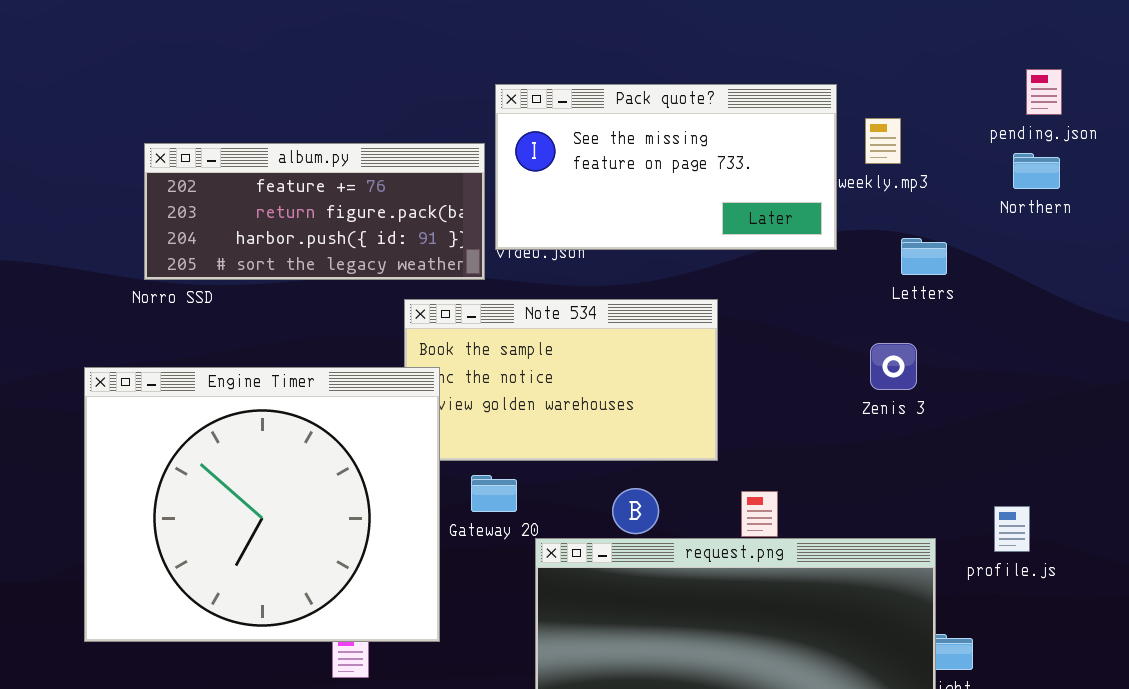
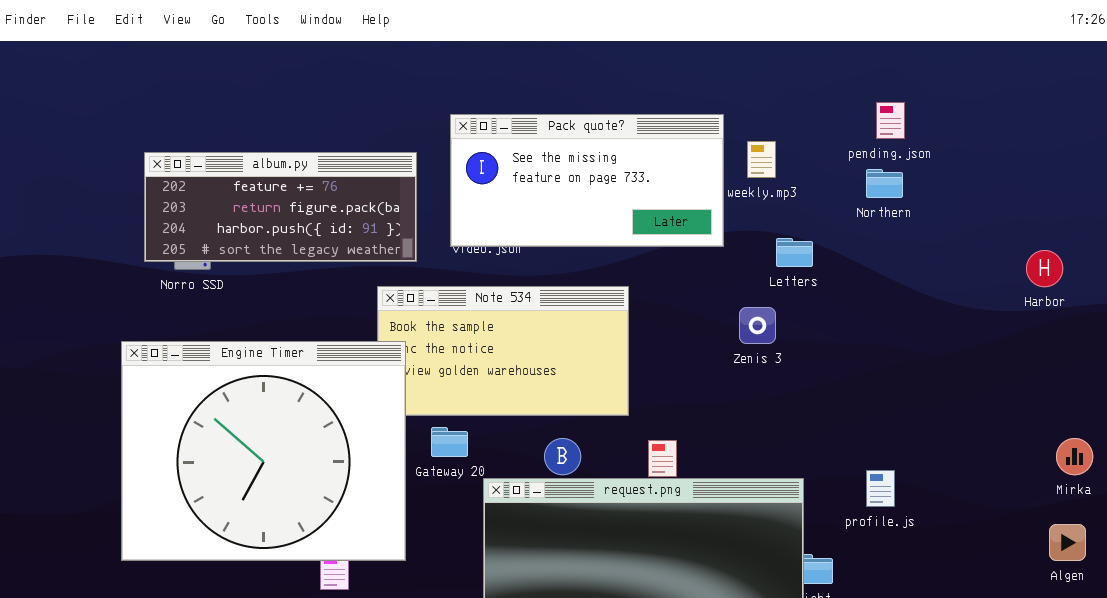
album.py: [144,143,485,280] -> [144,152,417,262], moved
Zenis 3: [870,343,917,390] -> [739,307,776,344], moved
profile.js: [994,506,1030,552] -> [866,470,895,507], moved

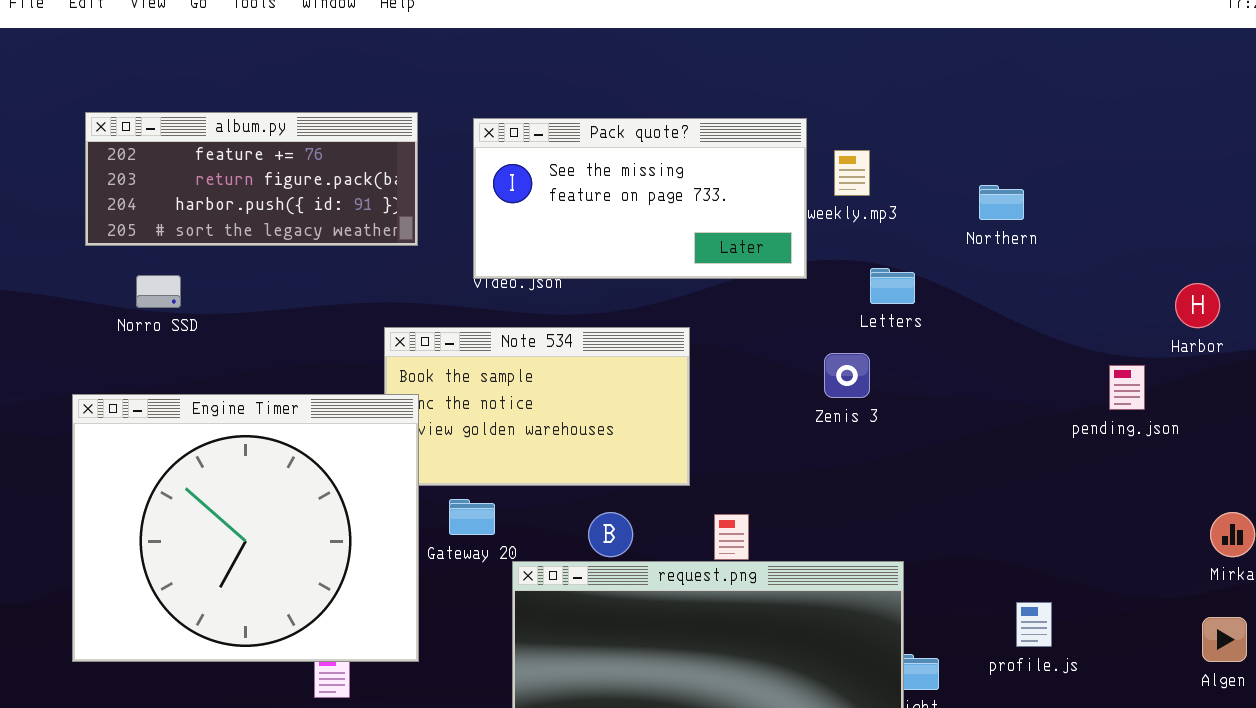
pending.json: [876,102,905,139] -> [1109,365,1145,410], moved
album.py: [144,152,417,262] -> [85,112,418,246], moved
profile.js: [866,470,895,507] -> [1016,602,1052,647], moved

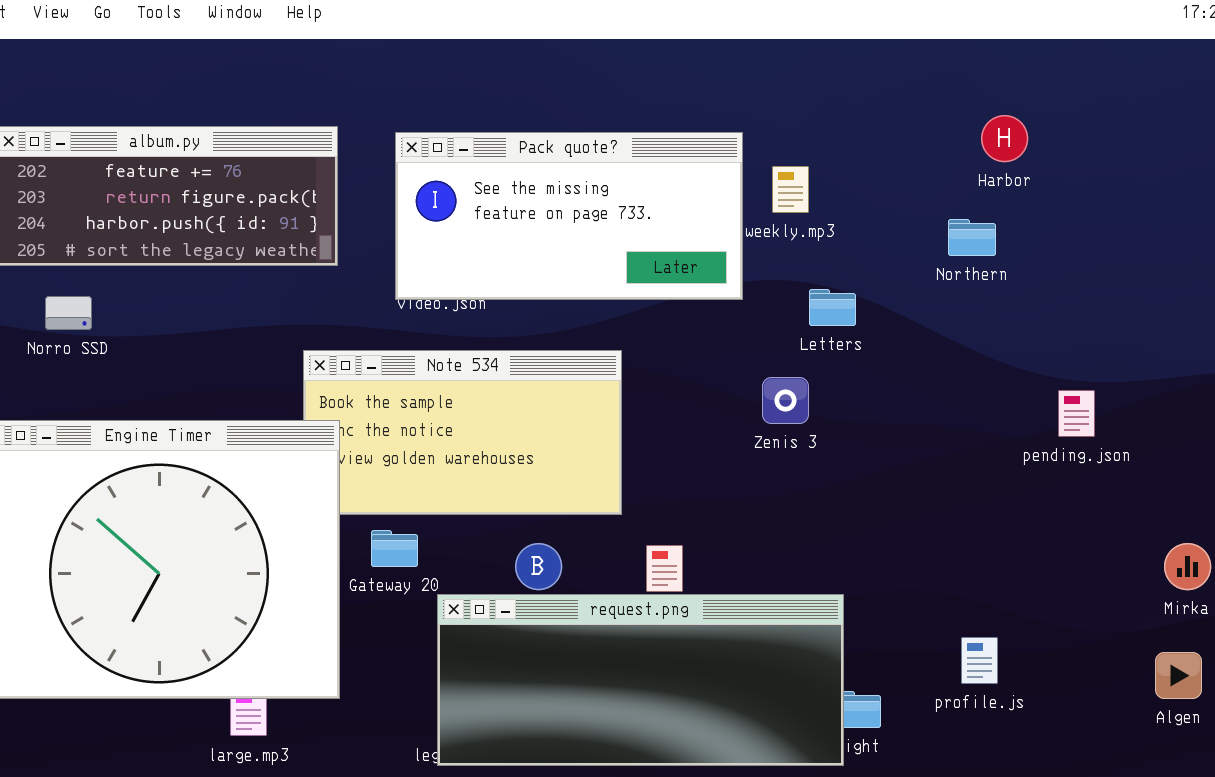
Northern: [979,185,1024,220] -> [948,219,996,256], moved
Harbor: [1175,283,1220,328] -> [981,115,1028,162], moved

